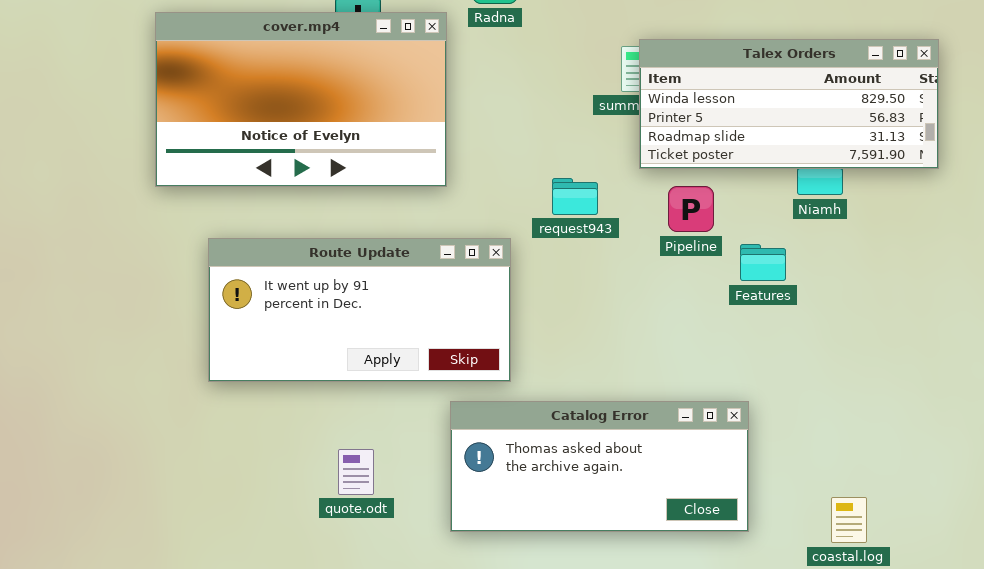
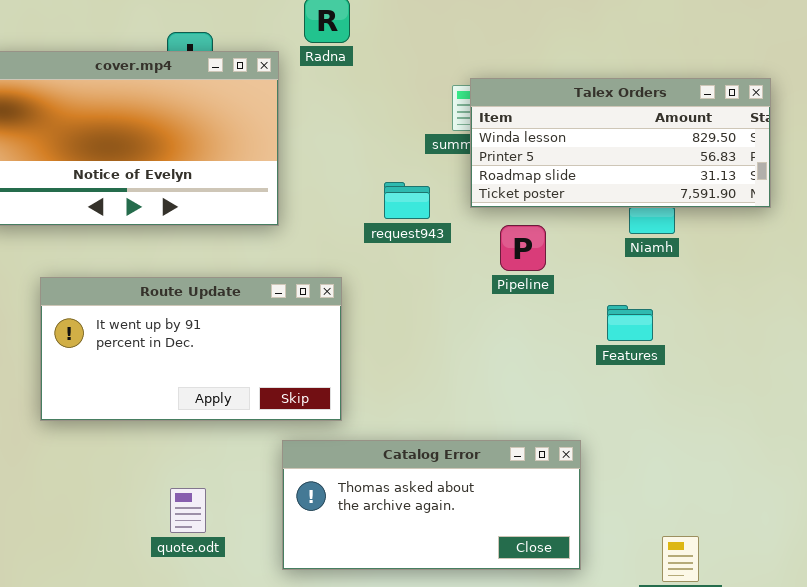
request943: [552,178,598,215] -> [384,182,430,219], moved
Features: [740,244,786,281] -> [607,305,653,341], moved

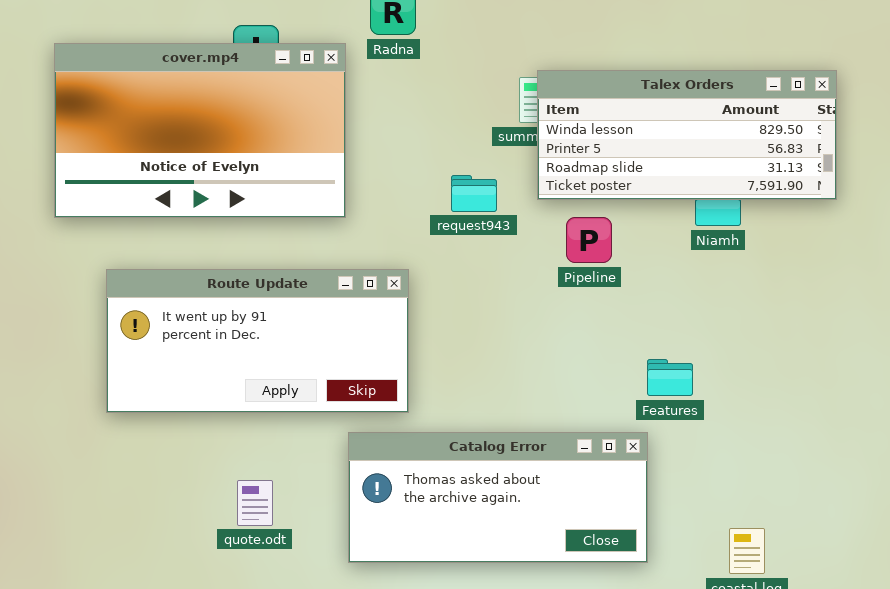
Features: [607,305,653,341] -> [647,359,693,396], moved

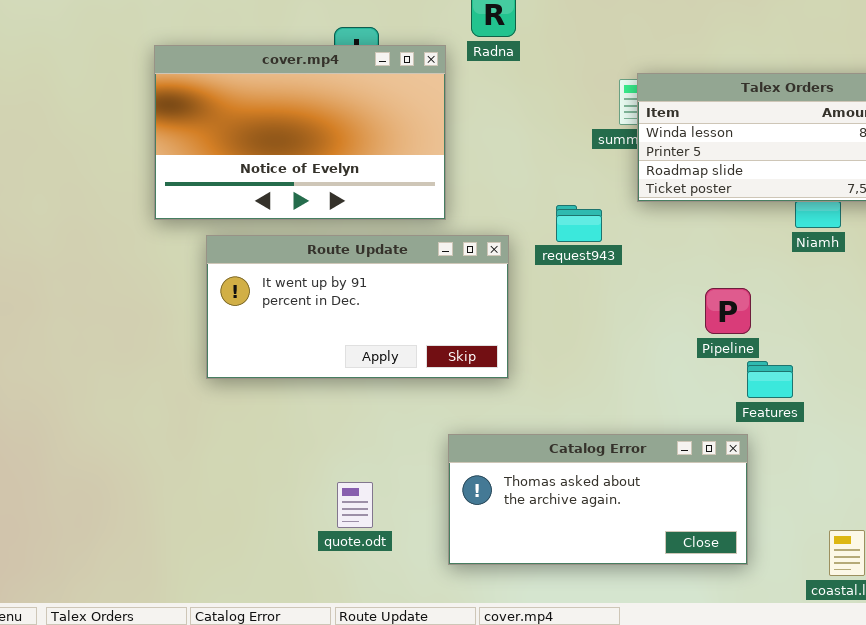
request943: [451,175,497,212] -> [556,205,602,242], moved
Pipeline: [566,217,612,263] -> [705,288,751,334], moved
Route Update: [106,269,409,413] -> [206,235,509,379], moved

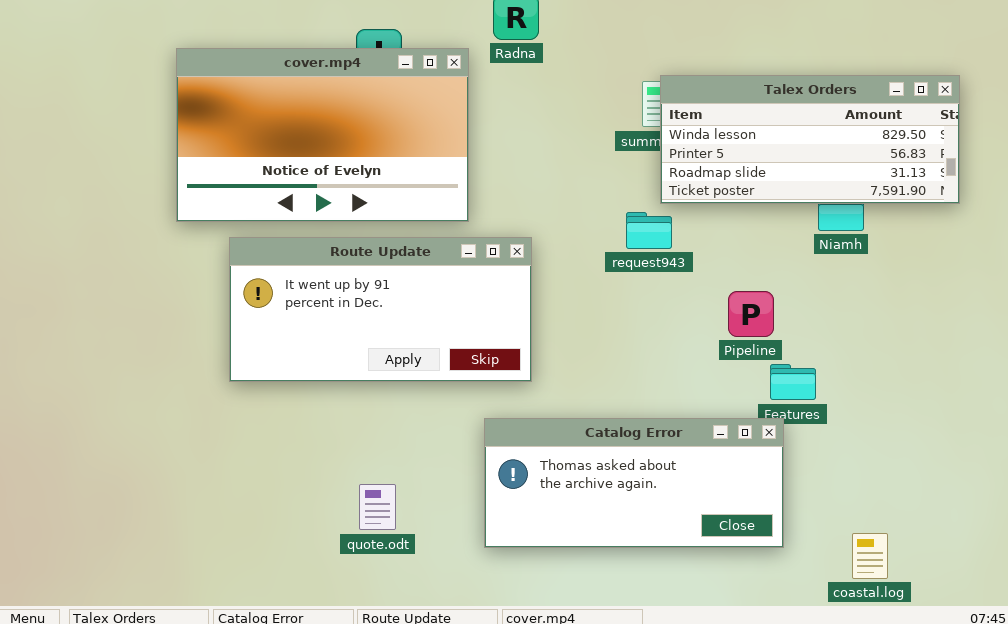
request943: [556,205,602,242] -> [626,212,672,249], moved
Catalog Error: [448,434,748,565] -> [484,418,784,548], moved

